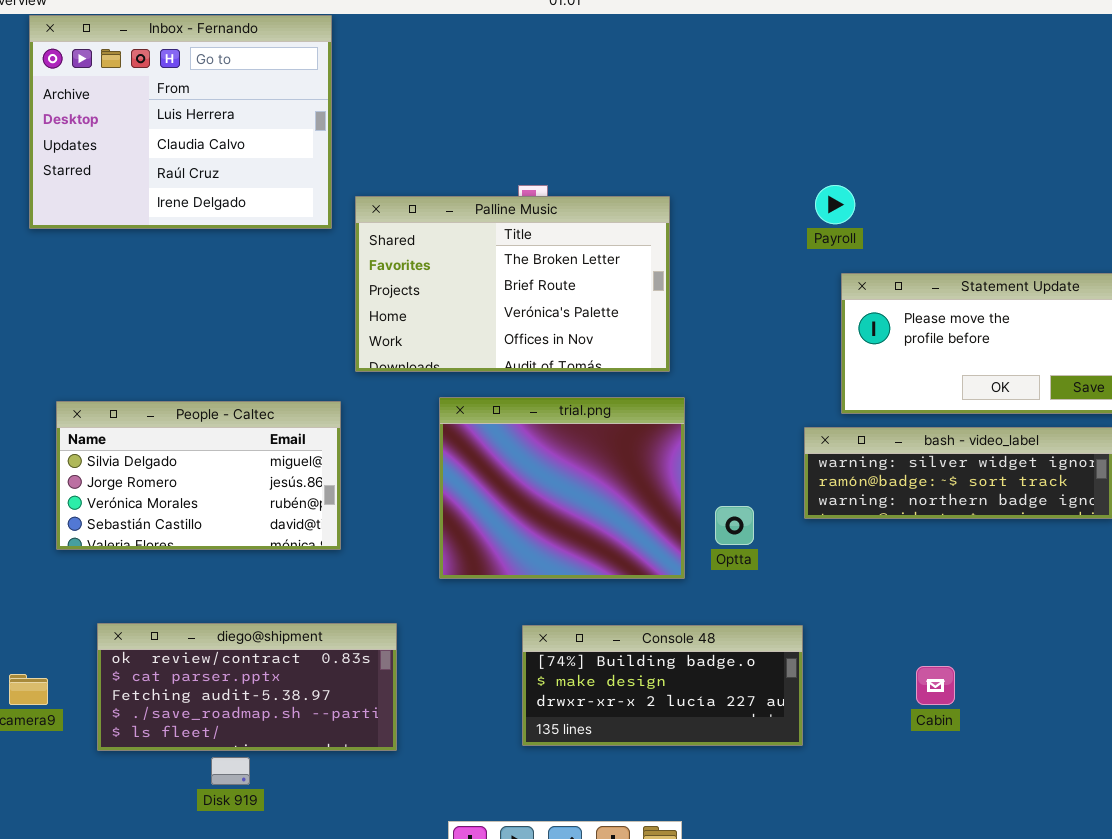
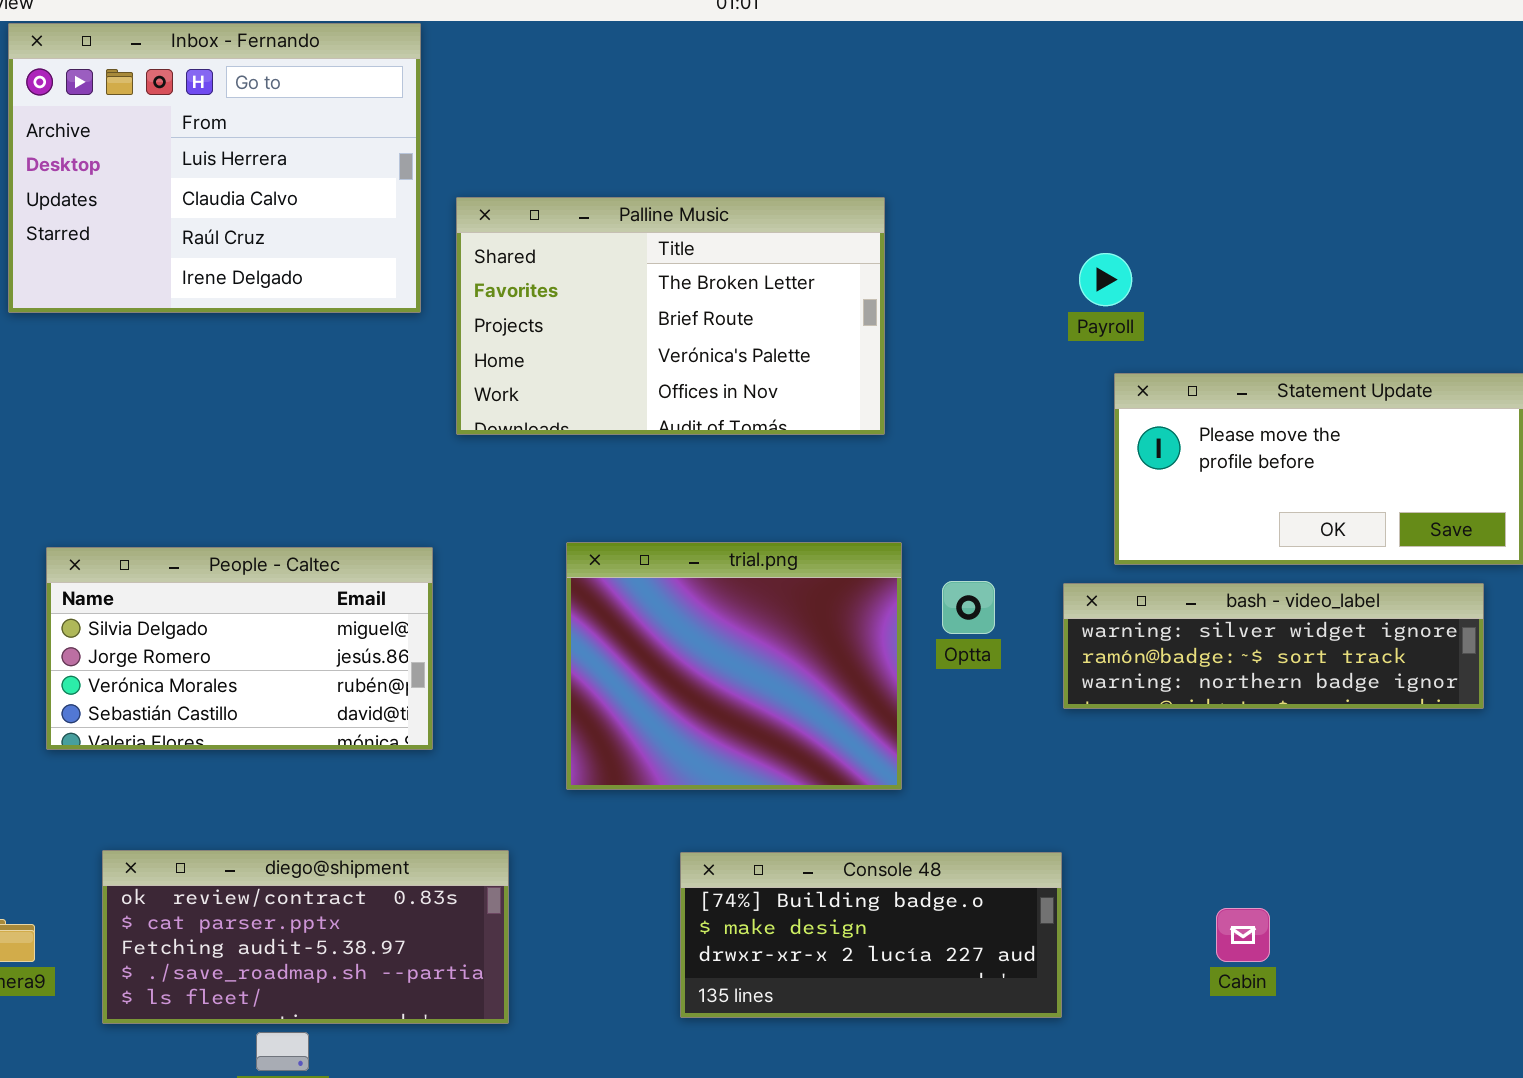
Palline Music: [355,196,670,372] -> [456,197,885,435], moved
Optta: [715,506,754,545] -> [942,581,995,634], moved

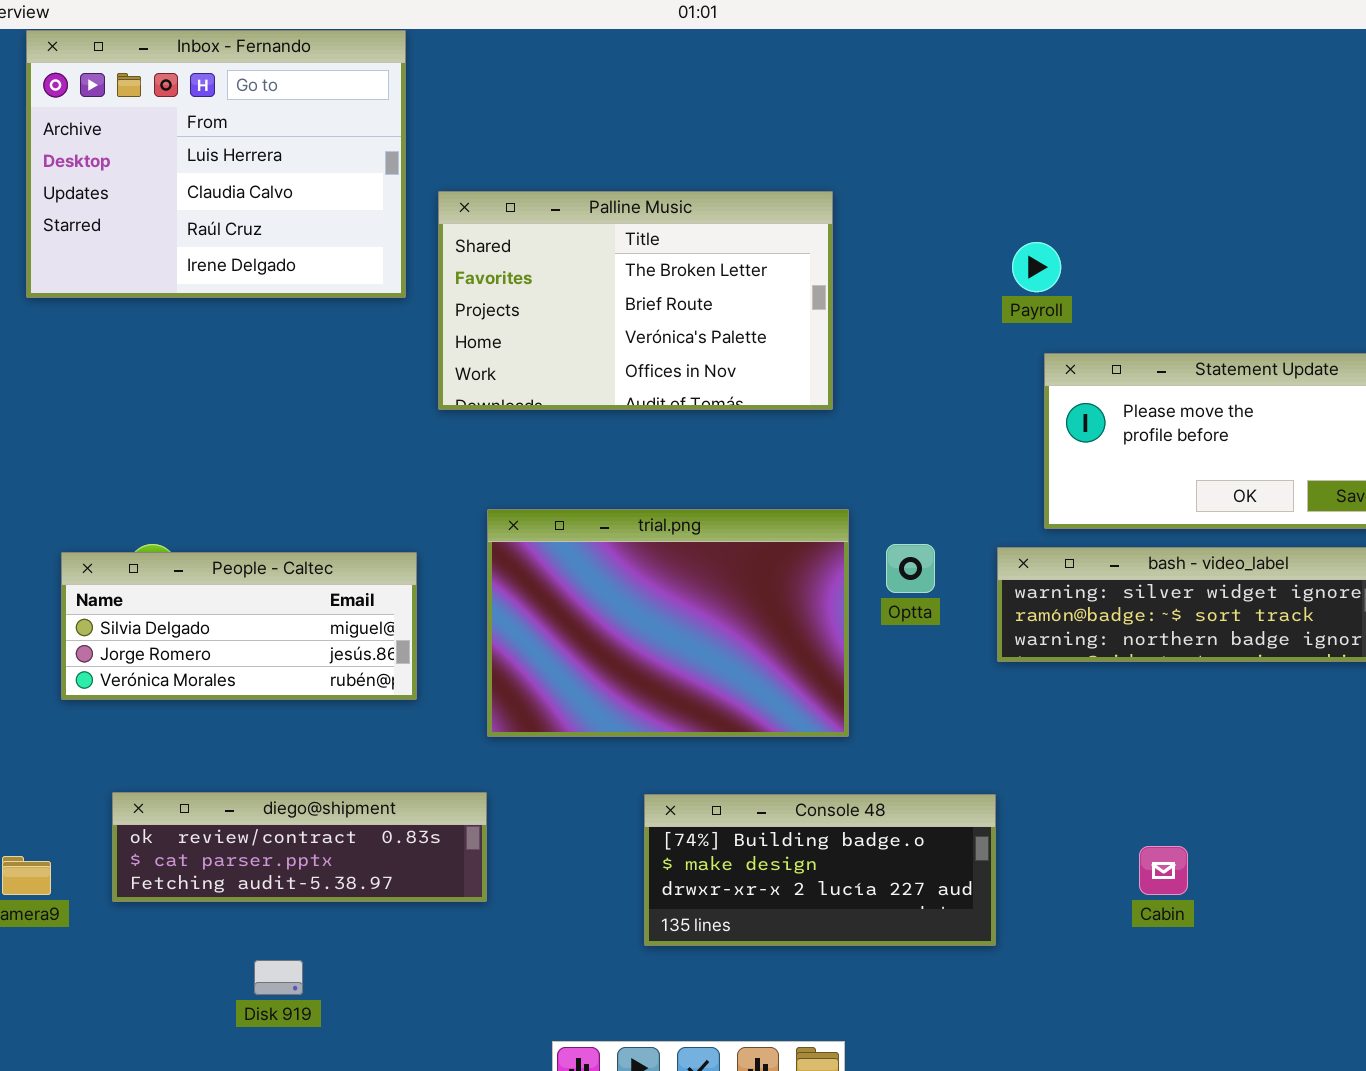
trial.png: [566,542,902,790] -> [487,509,849,737], resized
People - Caltec: [46,547,433,750] -> [61,552,417,700], resized
diego@shipment: [102,850,509,1024] -> [112,792,487,902], resized

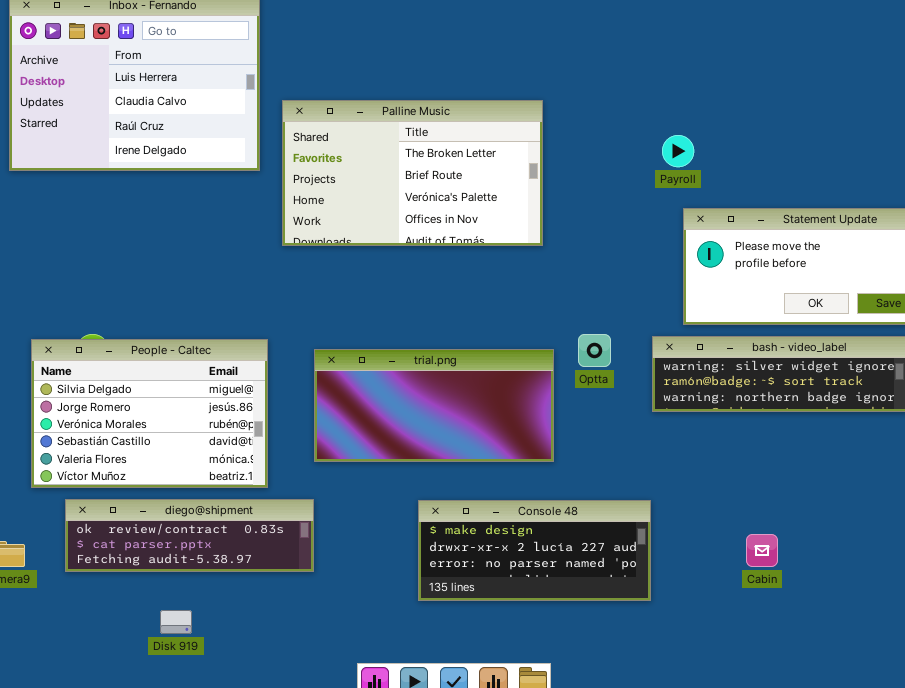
trial.png: [487,509,849,737] -> [314,349,554,462], resized
People - Caltec: [61,552,417,700] -> [31,339,268,488], resized
Console 48: [644,794,996,946] -> [418,500,651,601], scrolled down 1 row

